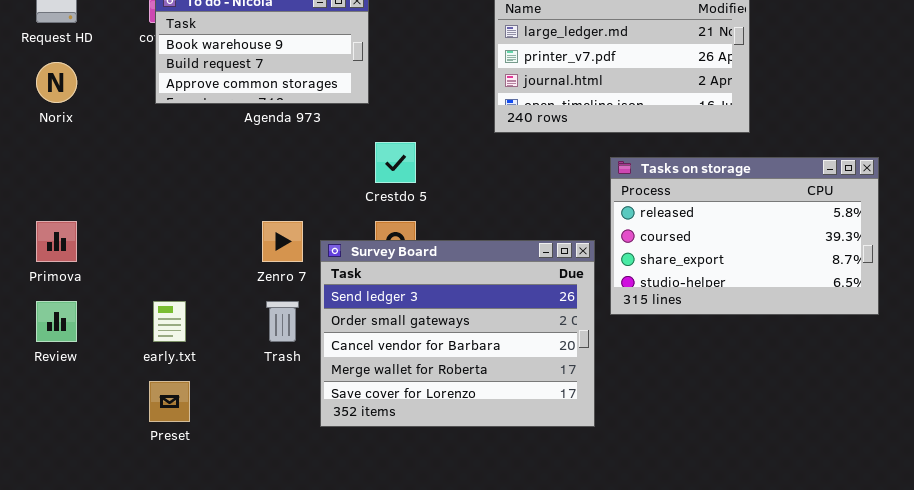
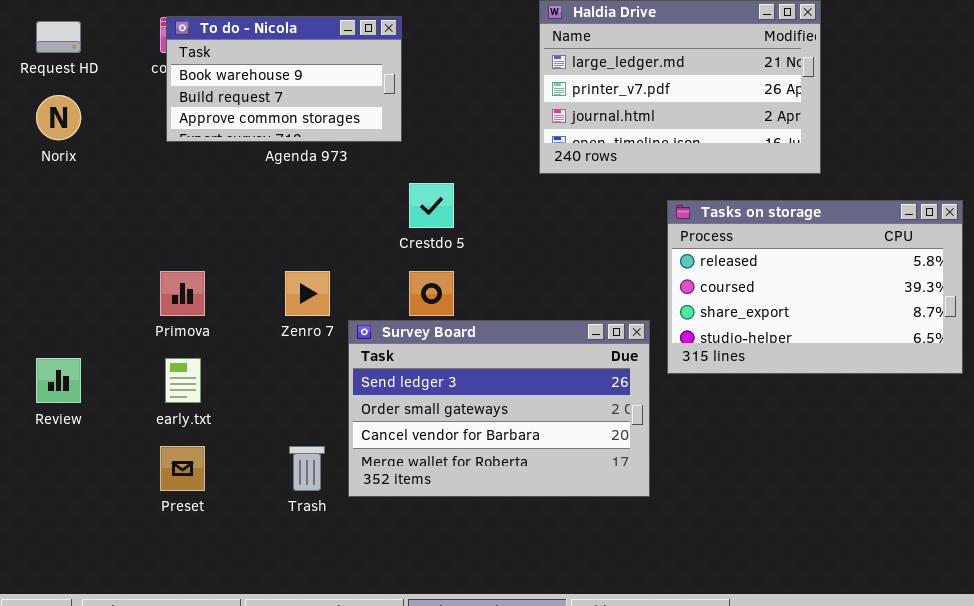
Primova: [36,221,77,262] -> [160,271,205,316], moved
Survey Board: [320,240,595,427] -> [348,320,650,497], resized
Trash: [266,301,299,342] -> [289,446,325,491], moved

